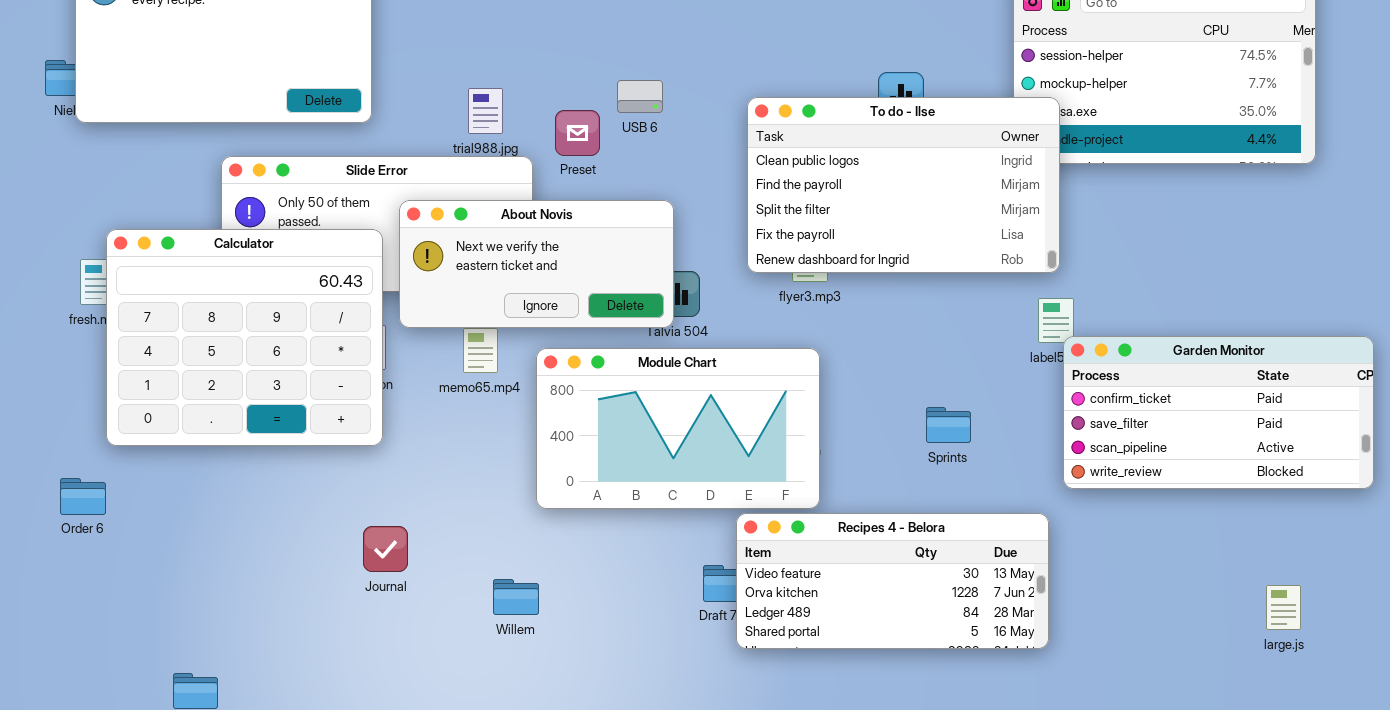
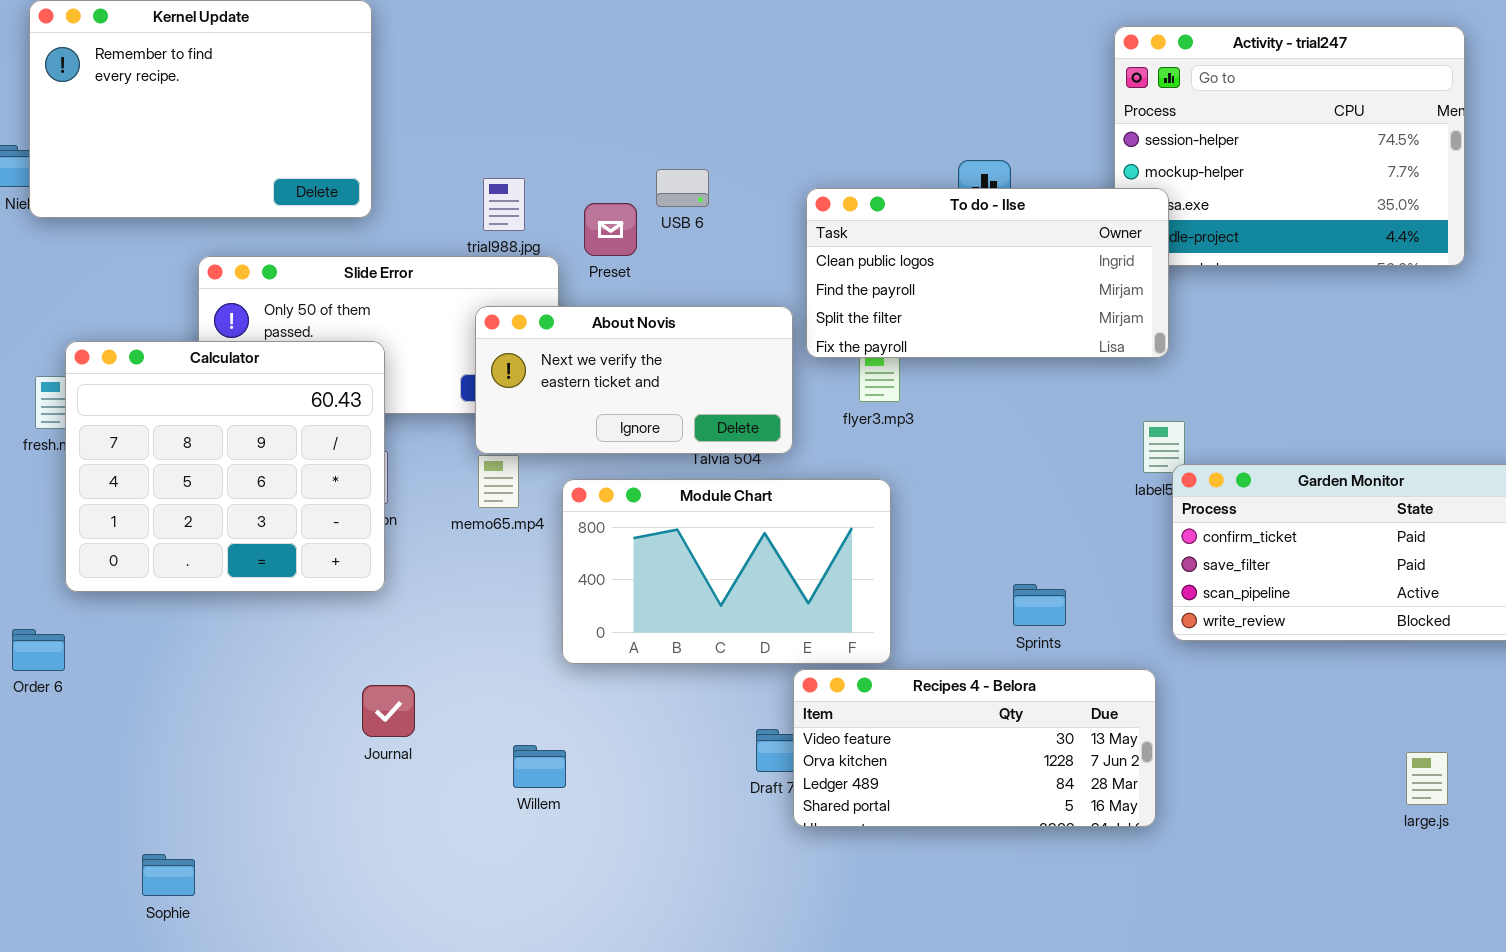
To do - Ilse: [747,97,1060,273] -> [806,188,1169,358], resized
About Novis: [399,200,674,328] -> [475,306,793,454], moved
Sprints: [926,407,971,443] -> [1013,584,1066,626], moved

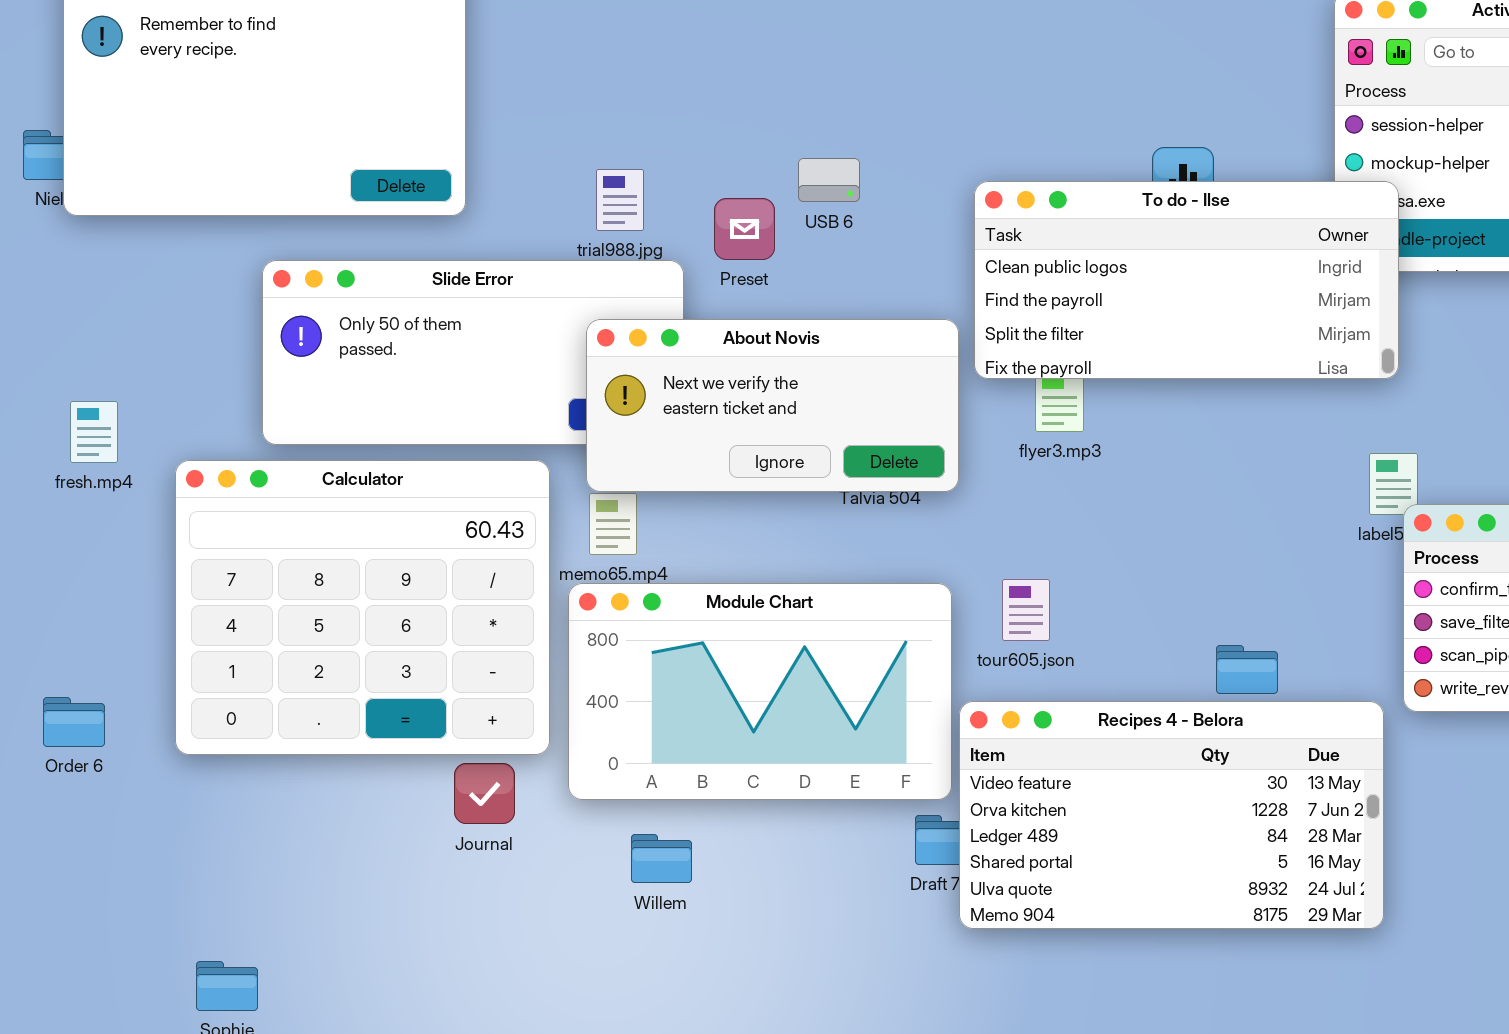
Calculator: [65,341,385,592] -> [175,460,550,755], moved
Module Chart: [562,479,891,664] -> [568,583,952,800], moved
Recipes 4 - Belora: [793,669,1156,827] -> [959,701,1384,929], resized

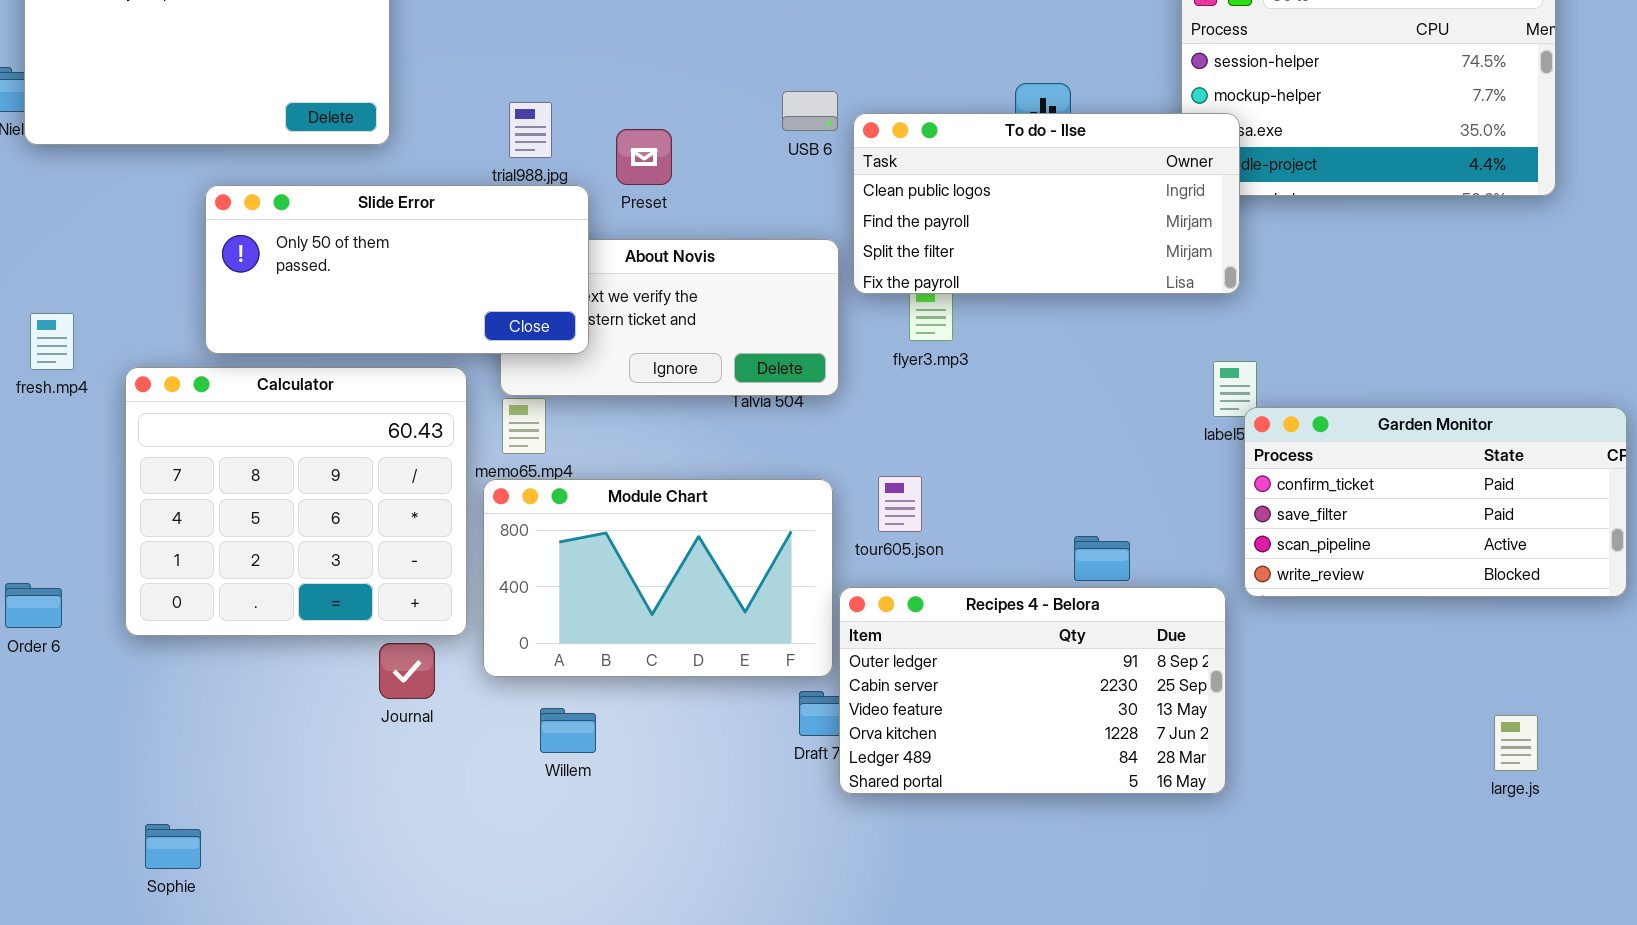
USB 6: [798,158,860,202] -> [782,91,838,131], moved
Slide Error: [262,260,684,445] -> [205,185,589,354], raised
Recipes 4 - Belora: [959,701,1384,929] -> [839,587,1226,794], scrolled up 2 rows

